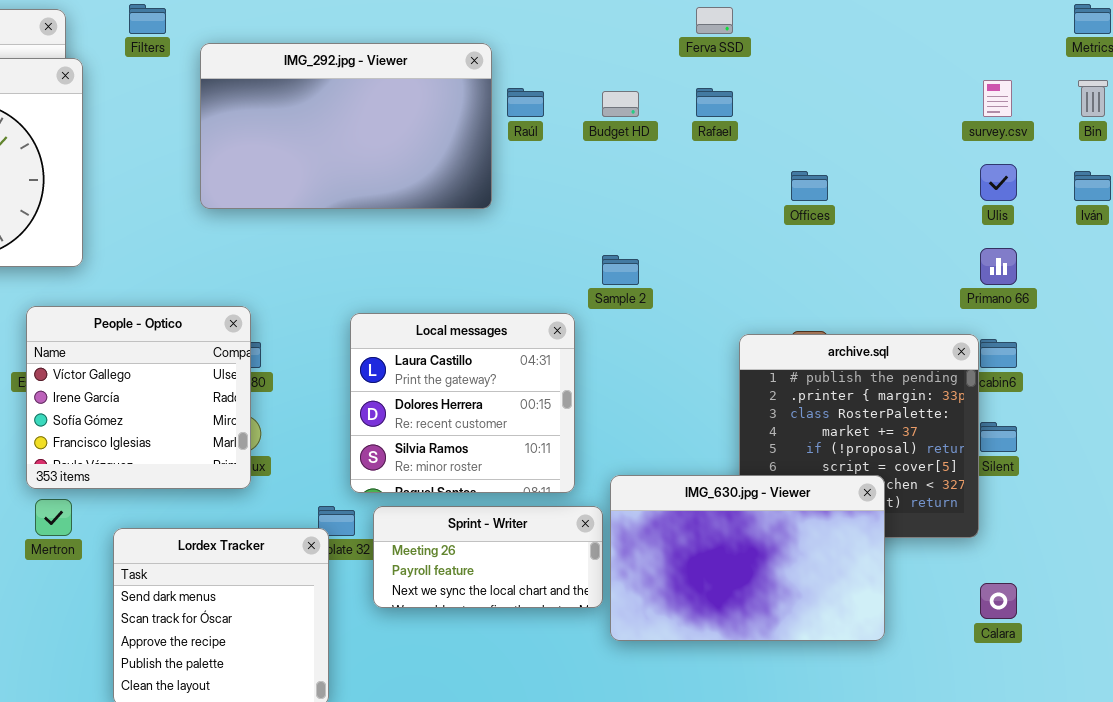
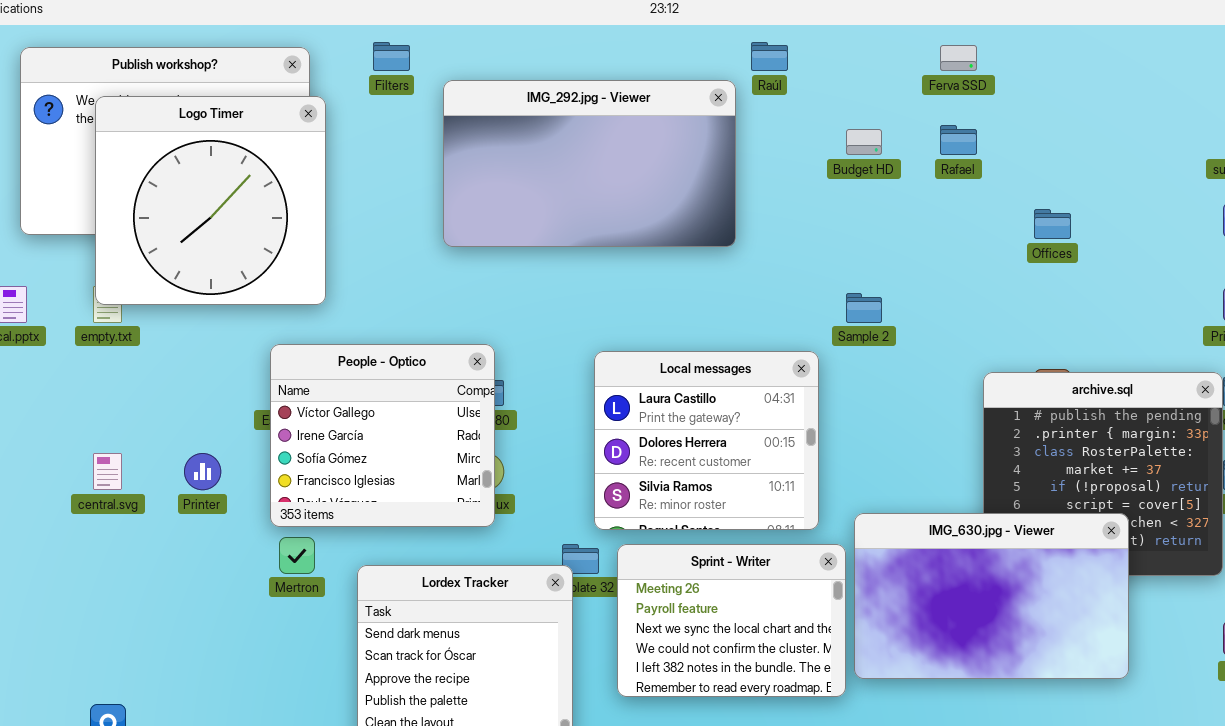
Raúl: [507,88,544,117] -> [751,42,788,71], moved
Sprint - Writer: [373,506,603,608] -> [617,544,846,697], resized

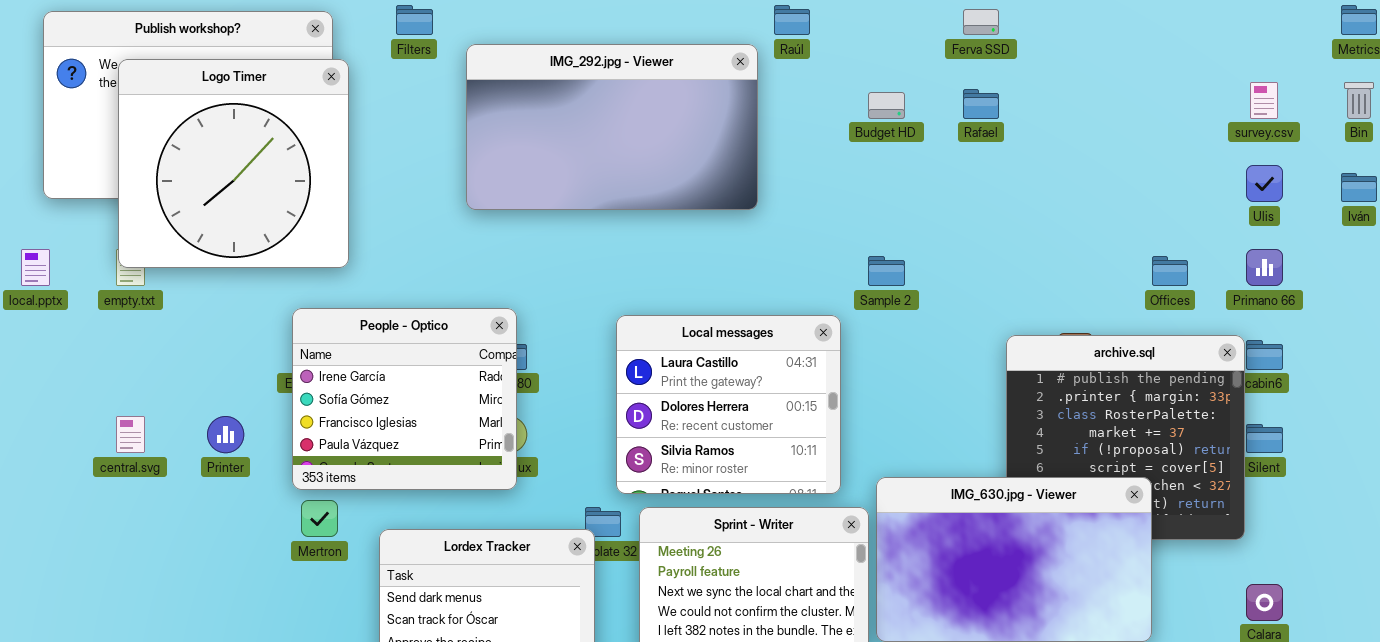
Offices: [1034,209,1071,239] -> [1152,256,1188,286], moved
People - Optico: [270,344,495,527] -> [292,308,517,490], scrolled down 1 row

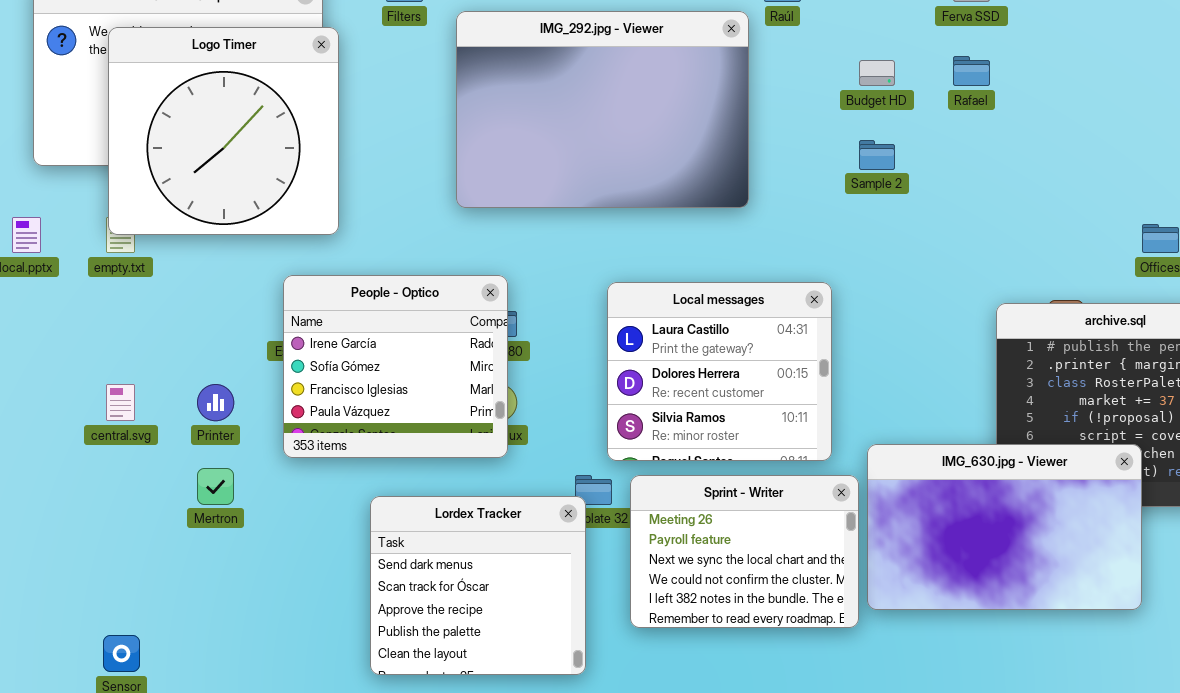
IMG_292.jpg - Viewer: [466,44,758,210] -> [456,11,749,208], resized
Sample 2: [868,256,905,286] -> [859,140,895,170], moved
Mertron: [301,500,338,537] -> [197,468,234,505], moved

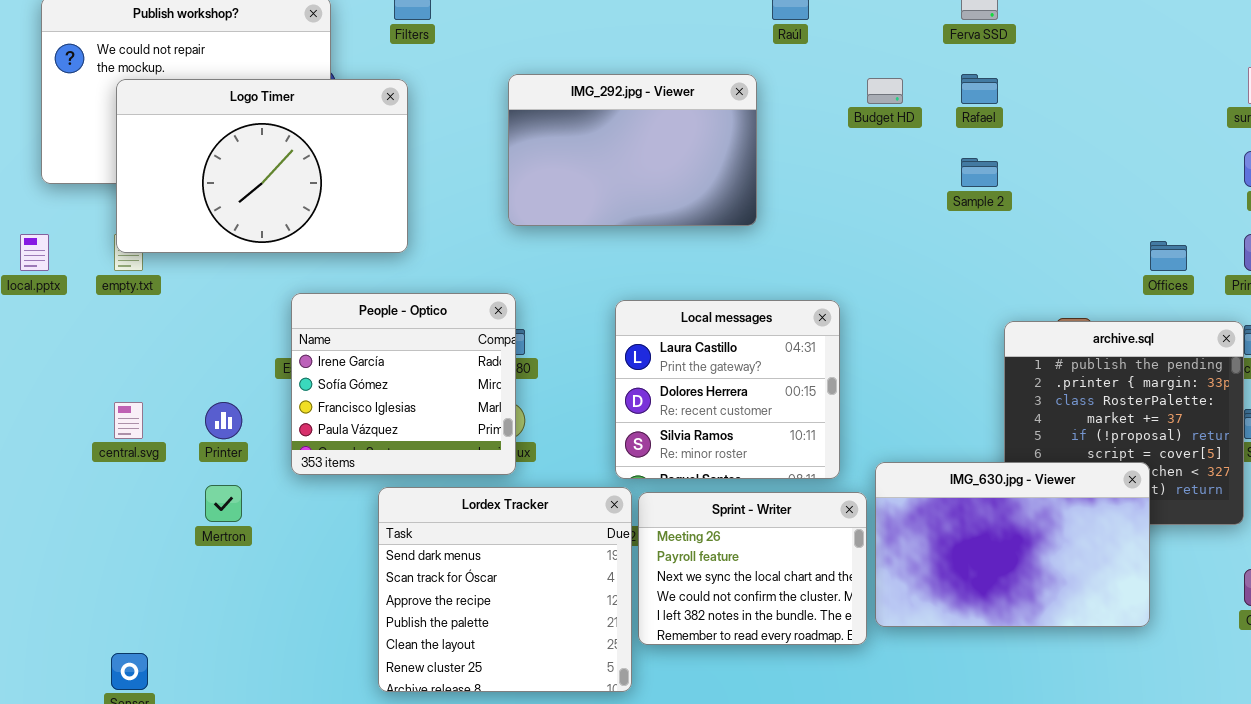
IMG_292.jpg - Viewer: [456,11,749,208] -> [508,74,757,226], resized
Logo Timer: [108,27,339,235] -> [116,79,408,253], resized
Sample 2: [859,140,895,170] -> [961,158,998,187], moved
Lordex Tracker: [370,496,586,675] -> [378,487,632,692], resized

